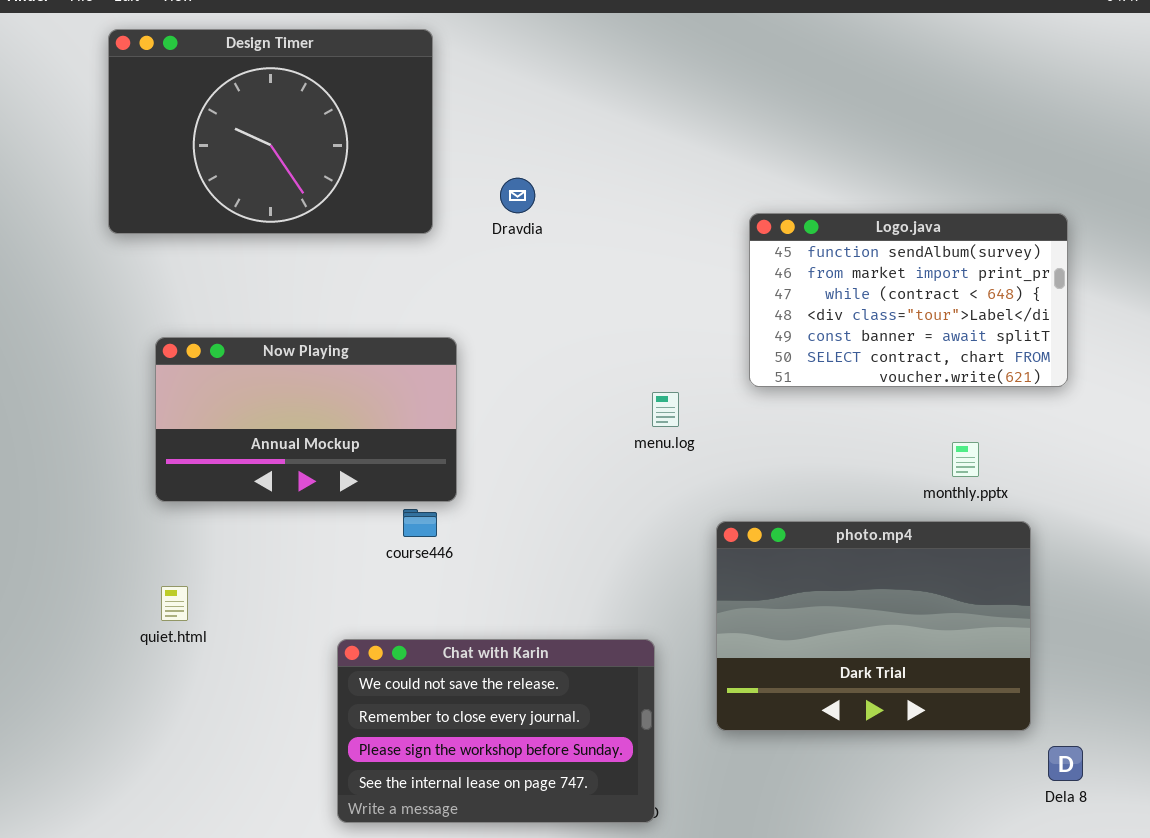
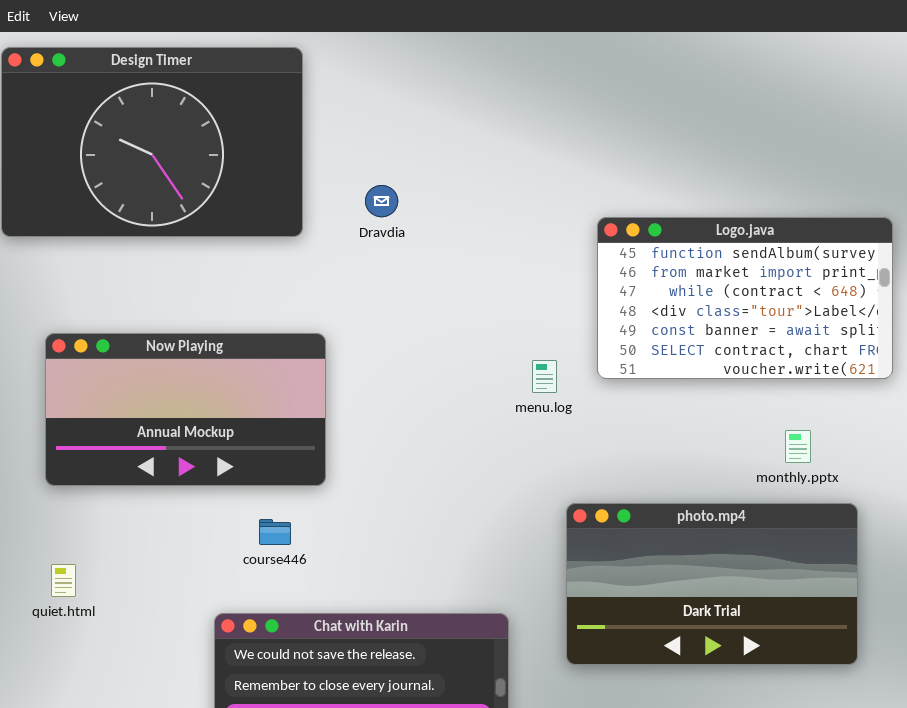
menu.log: [652,392,679,427] -> [532,360,557,393], moved
course446: [403,509,437,537] -> [259,519,291,545], moved
photo.mp4: [716,521,1031,731] -> [566,503,858,665], resized

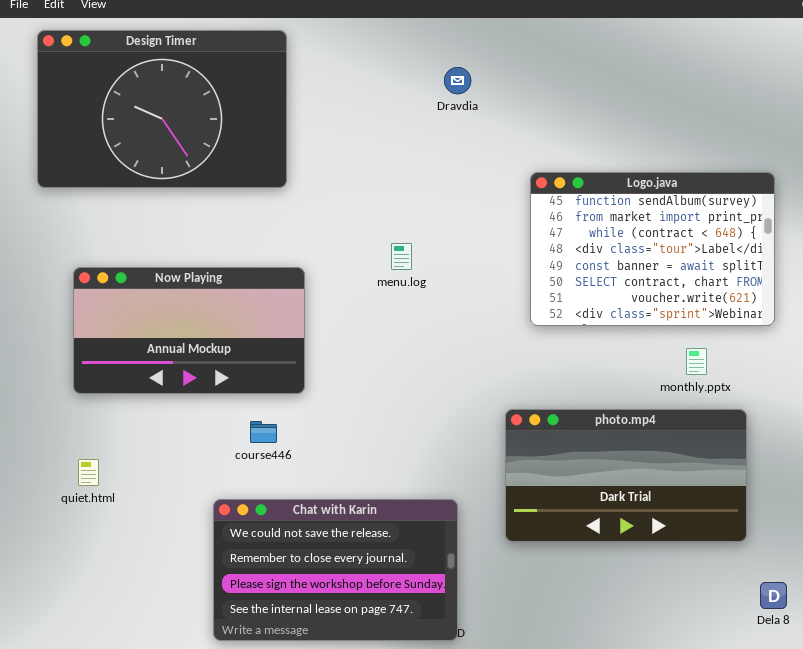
Dravdia: [365,185,398,217] -> [444,67,471,94], moved
Logo.java: [597,217,893,379] -> [530,172,775,326], resized
menu.log: [532,360,557,393] -> [391,243,412,270], moved

